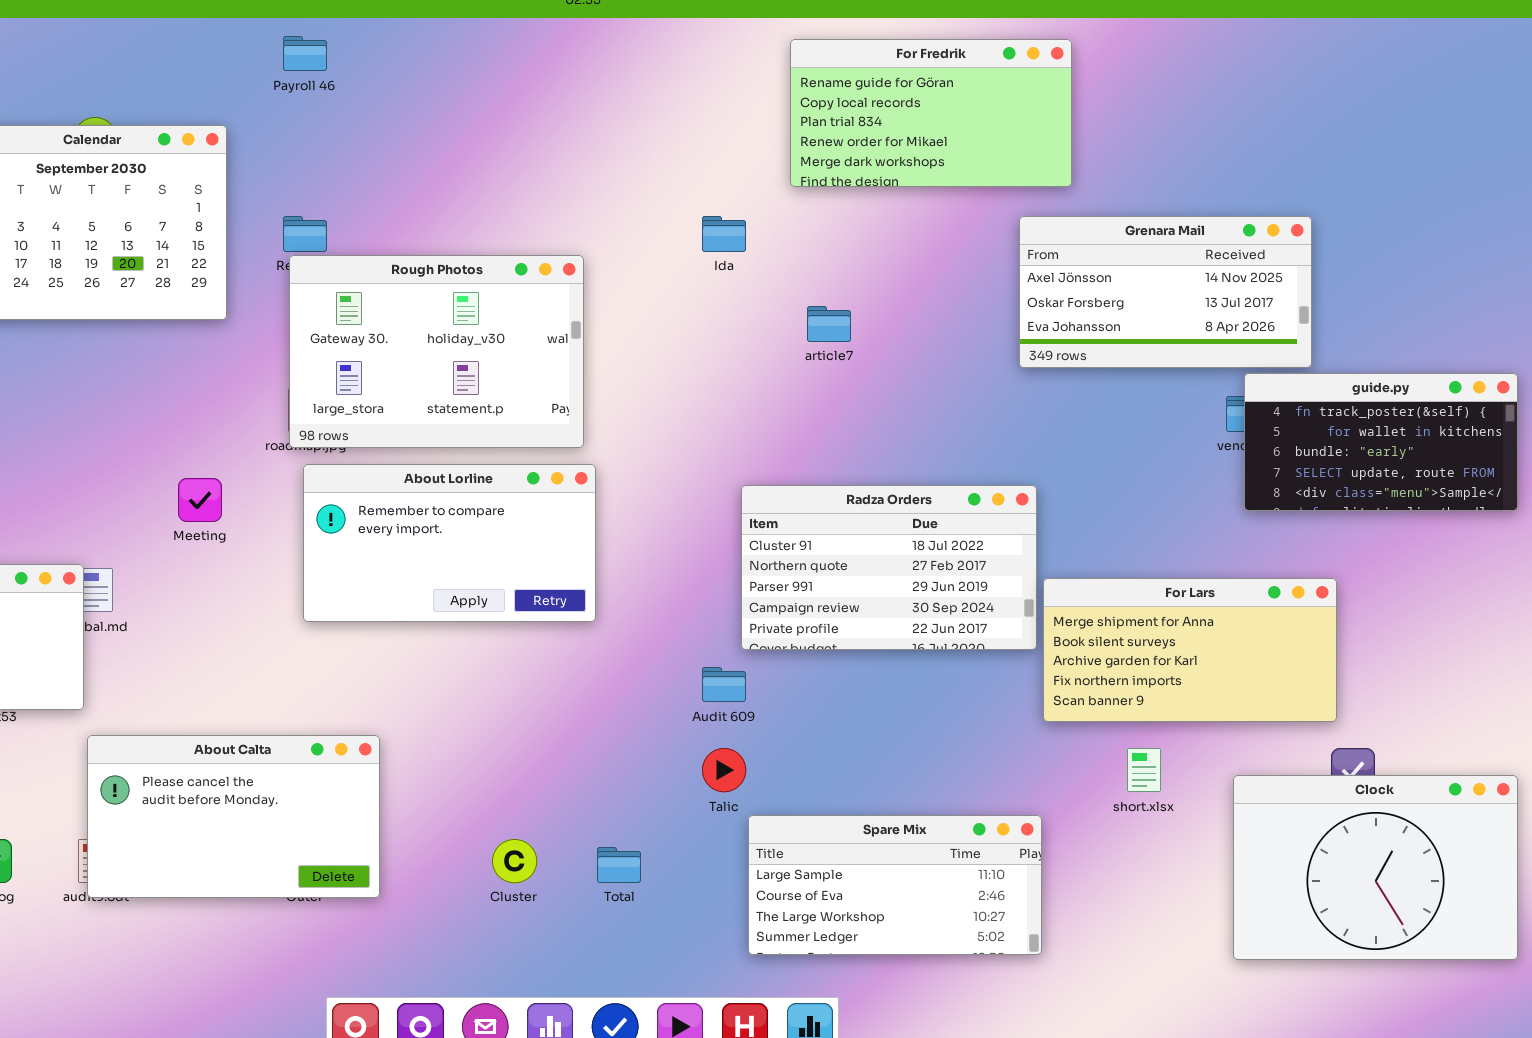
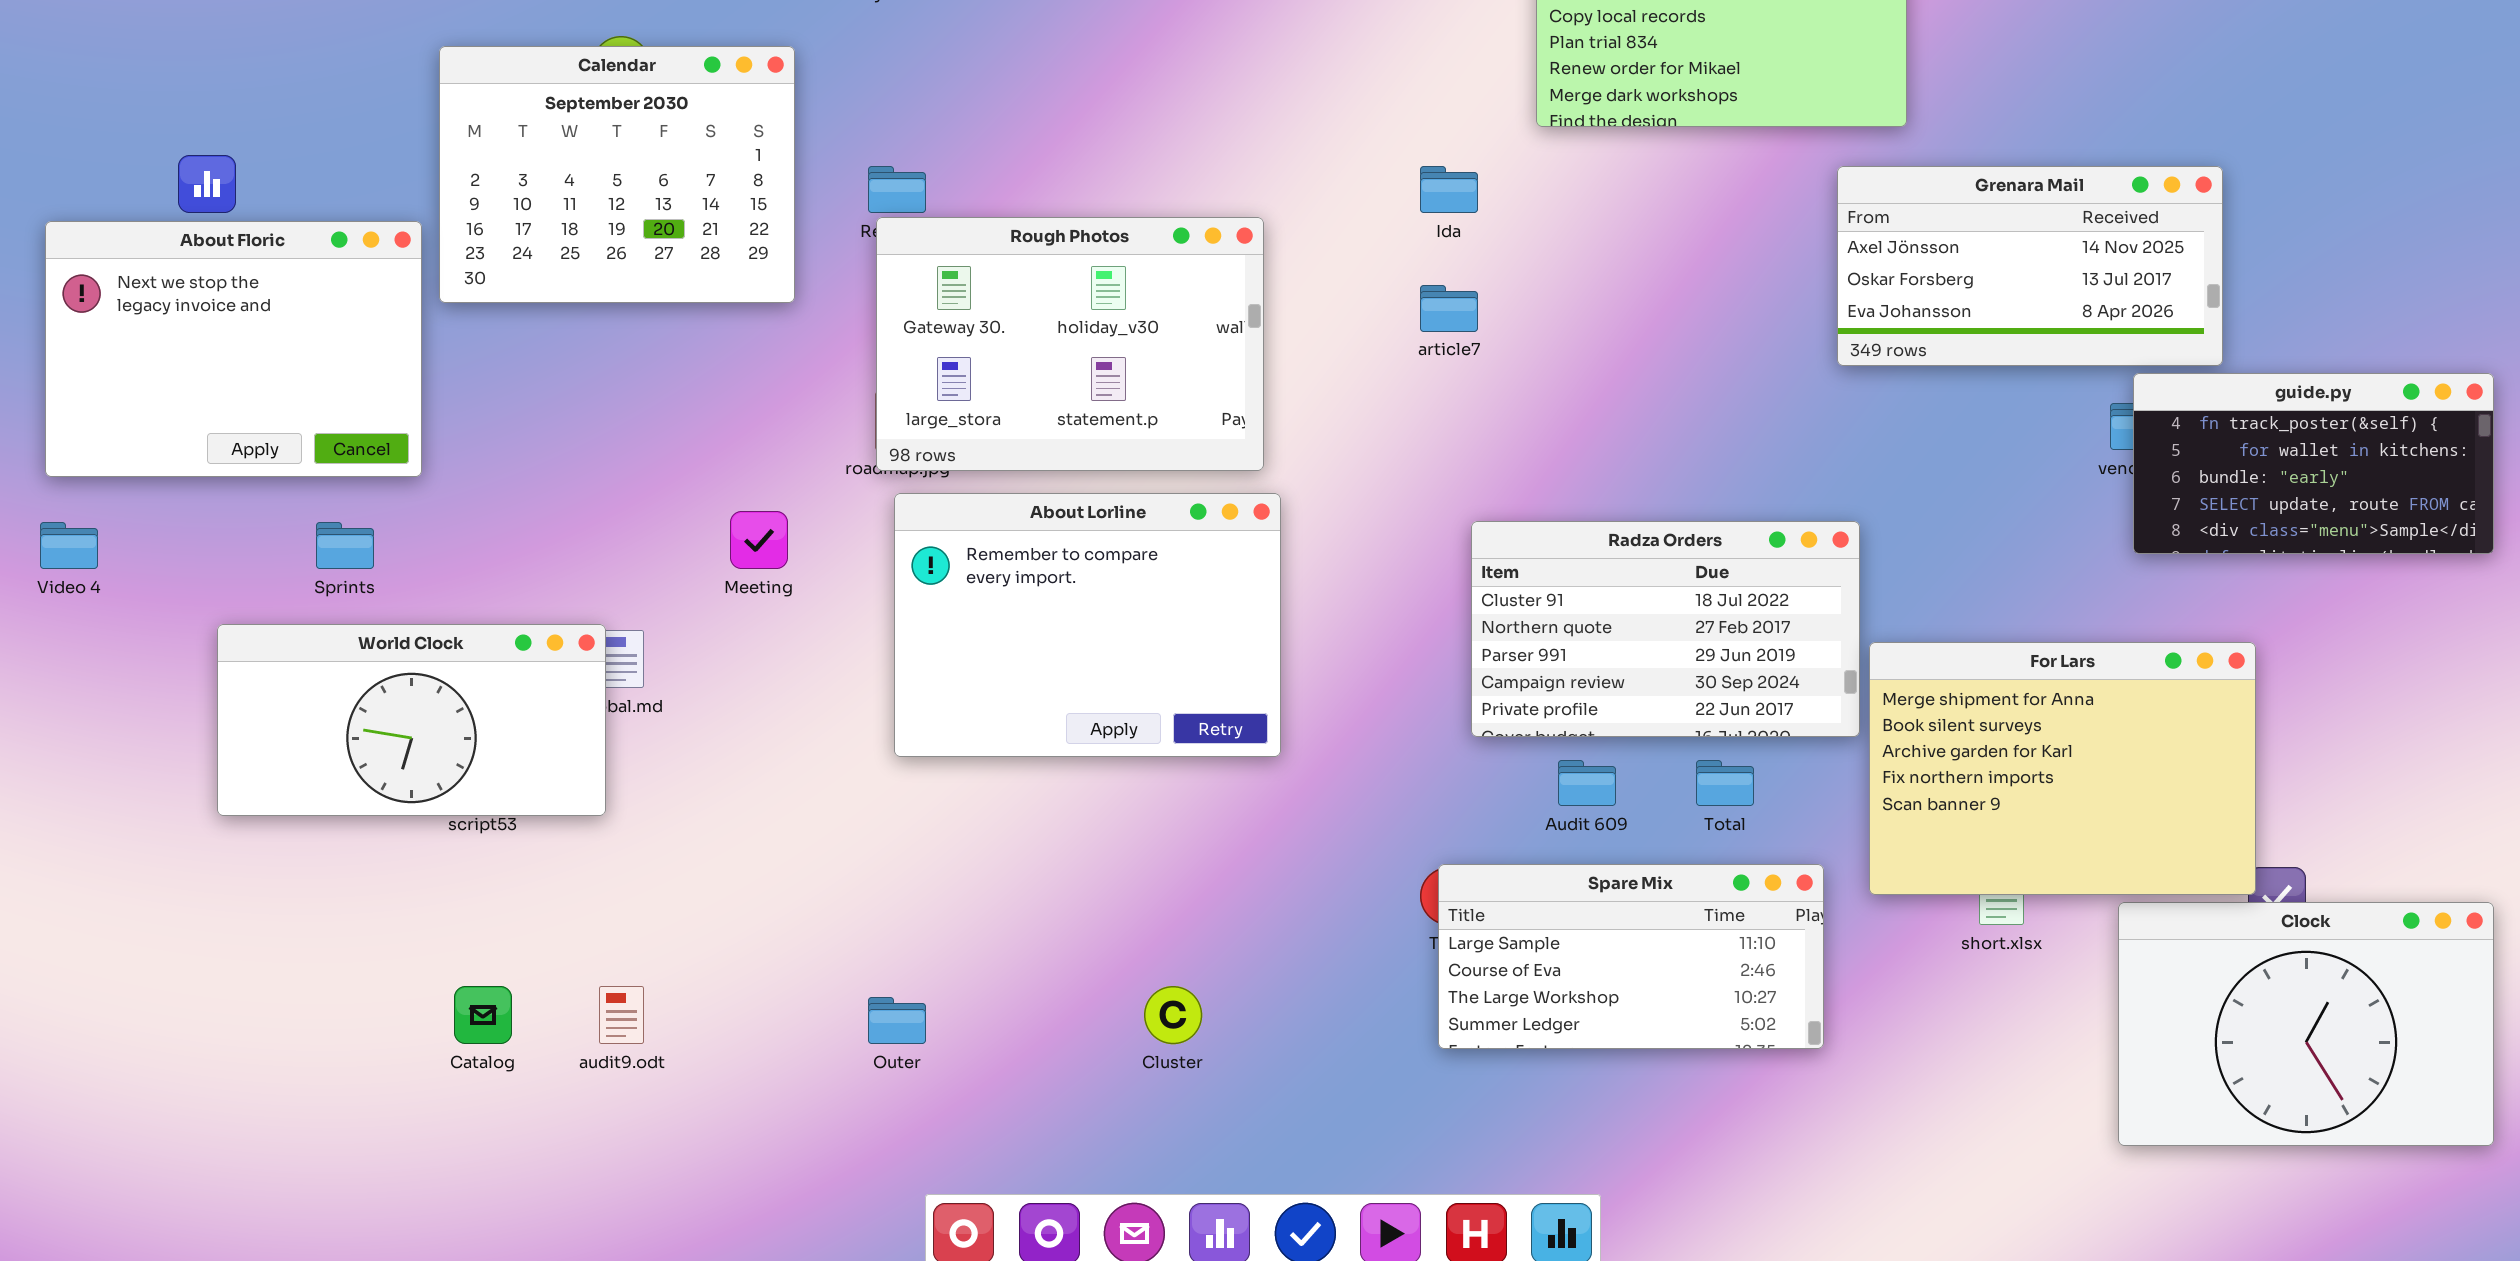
article7: [807,306,851,342] -> [1420,285,1478,332], moved
About Lorline: [303,464,596,622] -> [894,493,1281,757], resized
For Lars: [1043,578,1337,722] -> [1869,642,2256,895], resized
Audit 609: [702,667,746,702] -> [1558,760,1616,806], moved
About Calta: [87,735,380,898] -> none, closed
Spare Mix: [748,815,1042,955] -> [1438,864,1824,1049], moved
Total: [597,847,641,883] -> [1696,760,1754,806], moved

